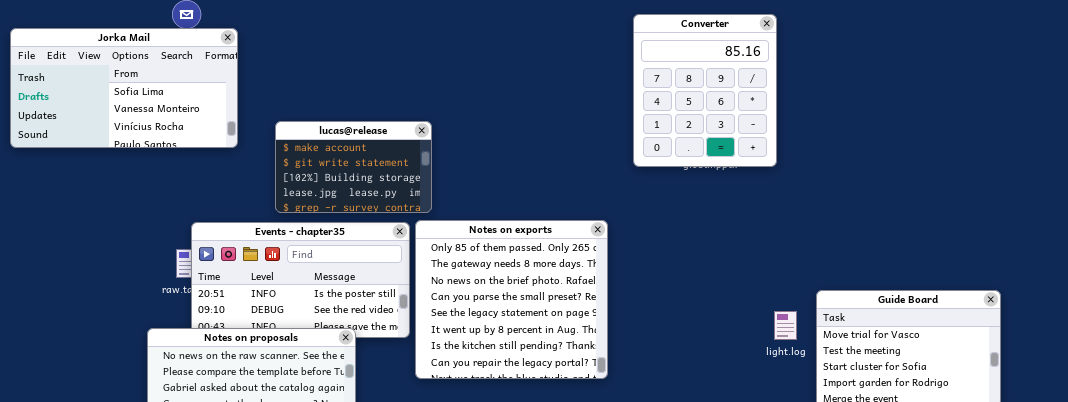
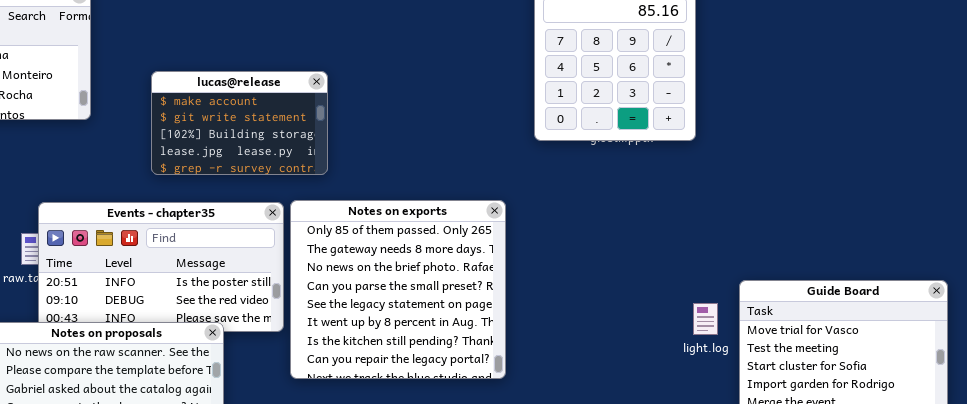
lucas@release: [275,121,432,213] -> [151,71,328,175], moved

